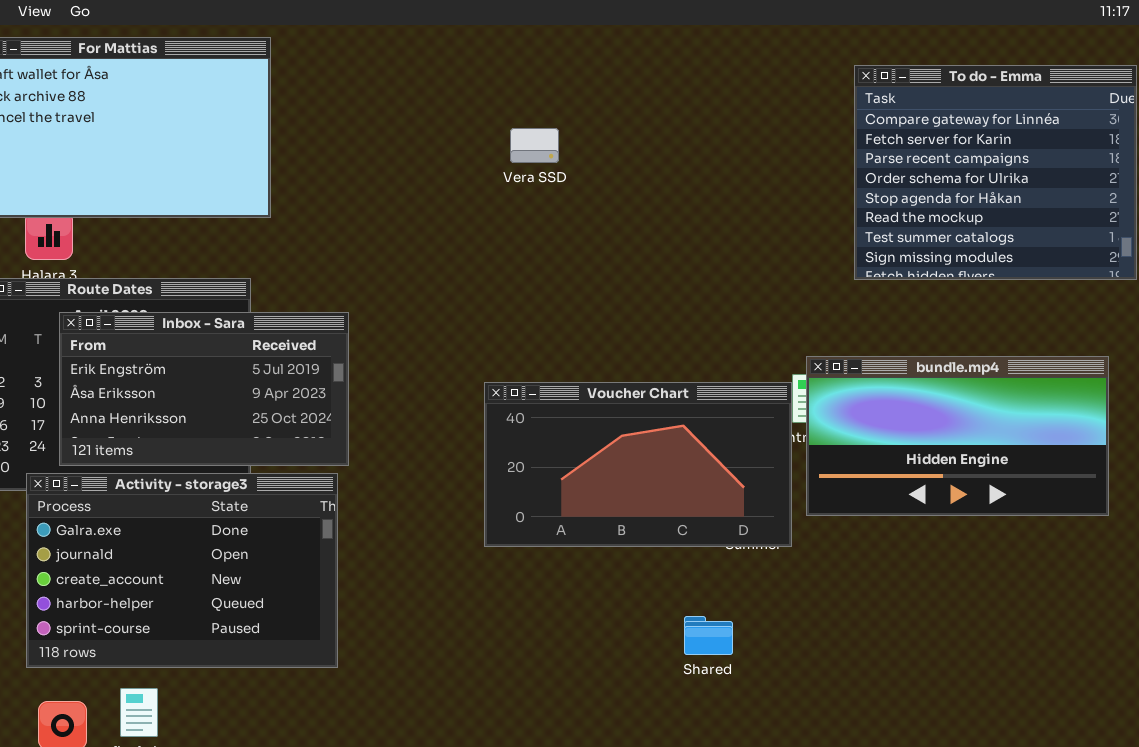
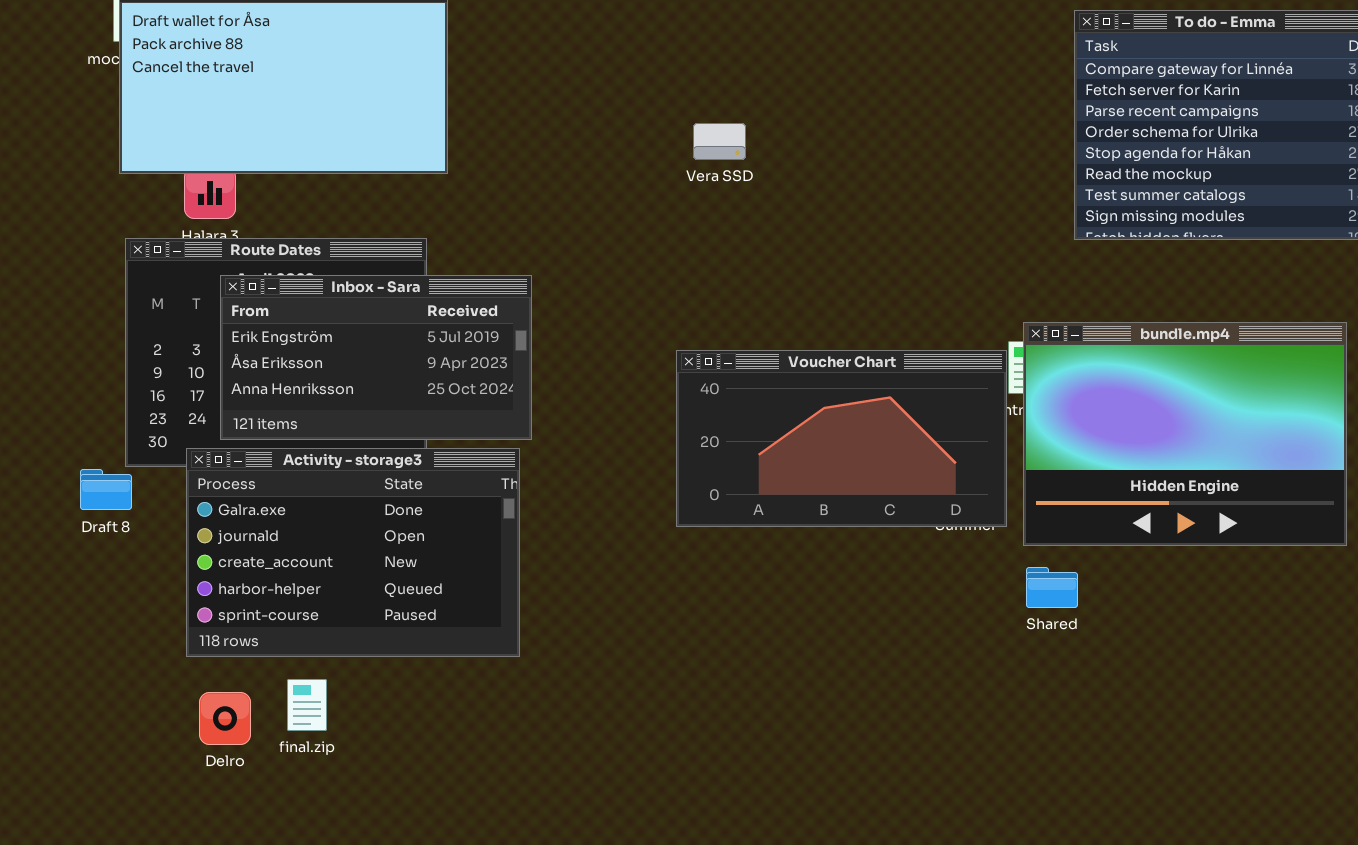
Vera SSD: [510,128,559,163] -> [693,123,746,160], moved
bundle.mp4: [806,356,1109,516] -> [1023,322,1347,546], resized
Shared: [684,616,733,655] -> [1026,567,1078,608], moved

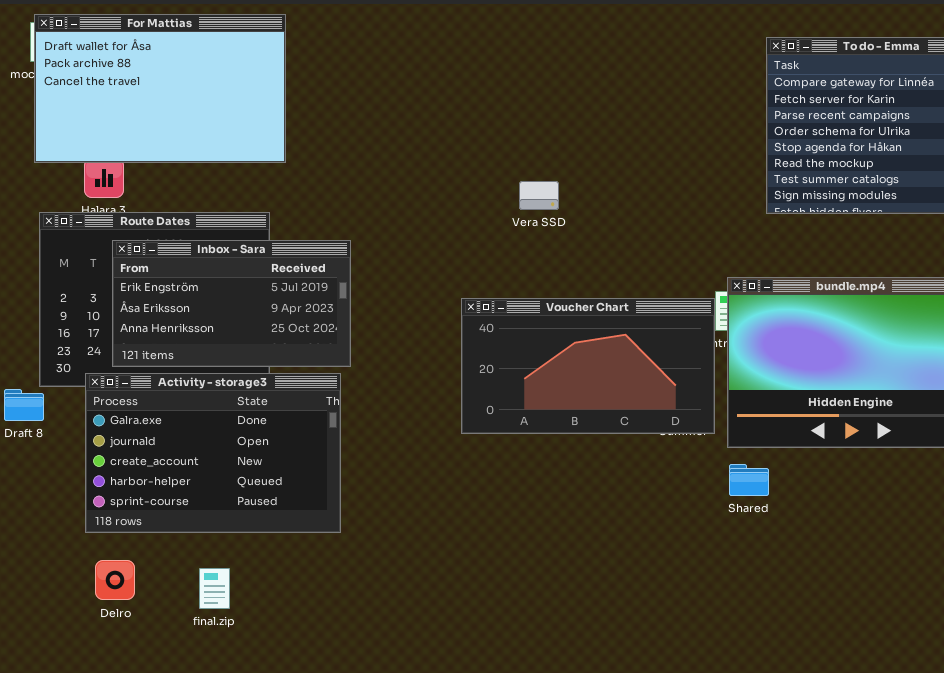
Vera SSD: [693,123,746,160] -> [519,181,559,210], moved
final.zip: [287,679,327,731] -> [199,568,230,609], moved

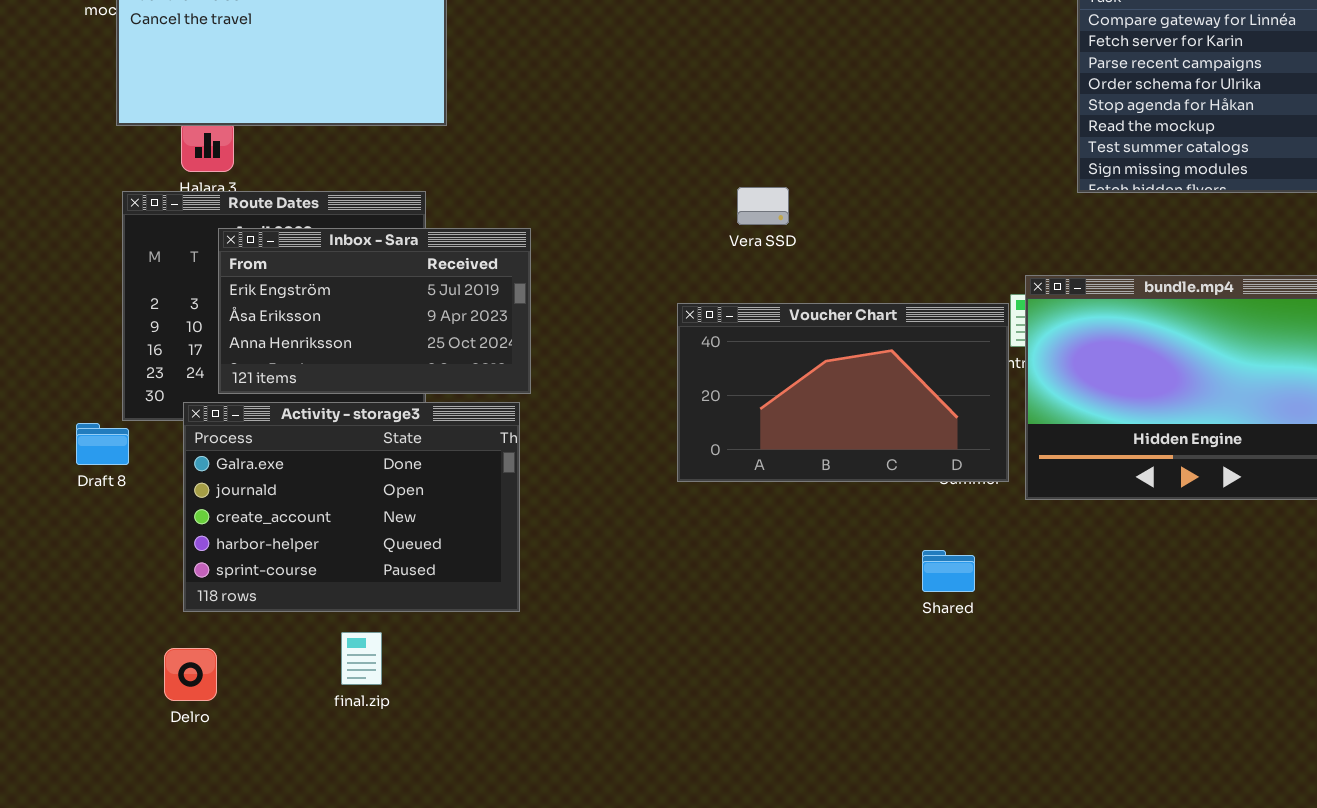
Vera SSD: [519,181,559,210] -> [737,187,789,225], moved
Shared: [729,464,769,496] -> [922,550,975,592], moved
Delro: [95,560,135,600] -> [164,648,217,701], moved
final.zip: [199,568,230,609] -> [341,632,382,685], moved

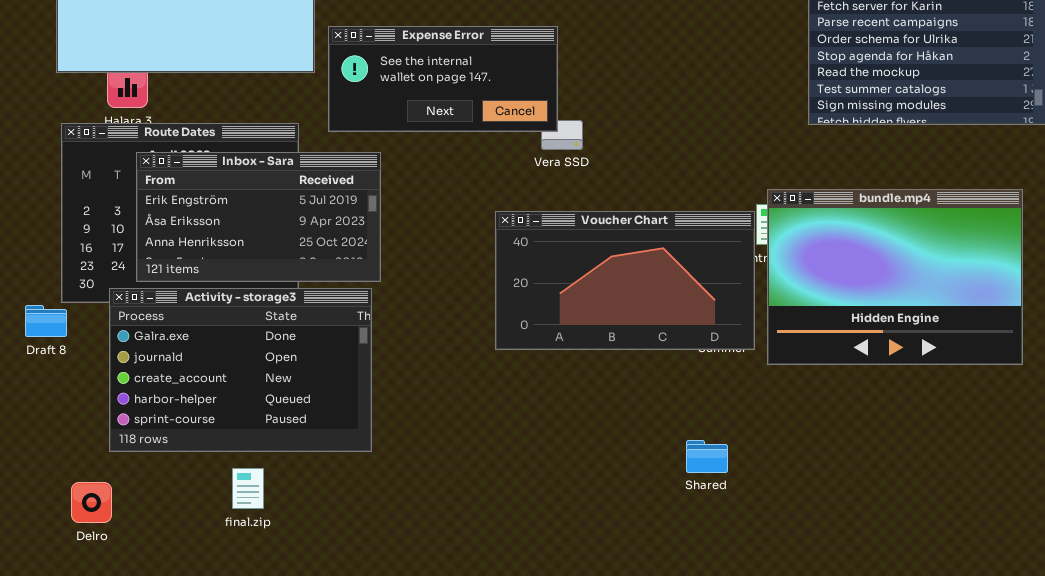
Expense Error: none -> [328,26,558,132], opened
Shared: [922,550,975,592] -> [686,440,728,473], moved
Delro: [164,648,217,701] -> [71,482,112,523], moved

